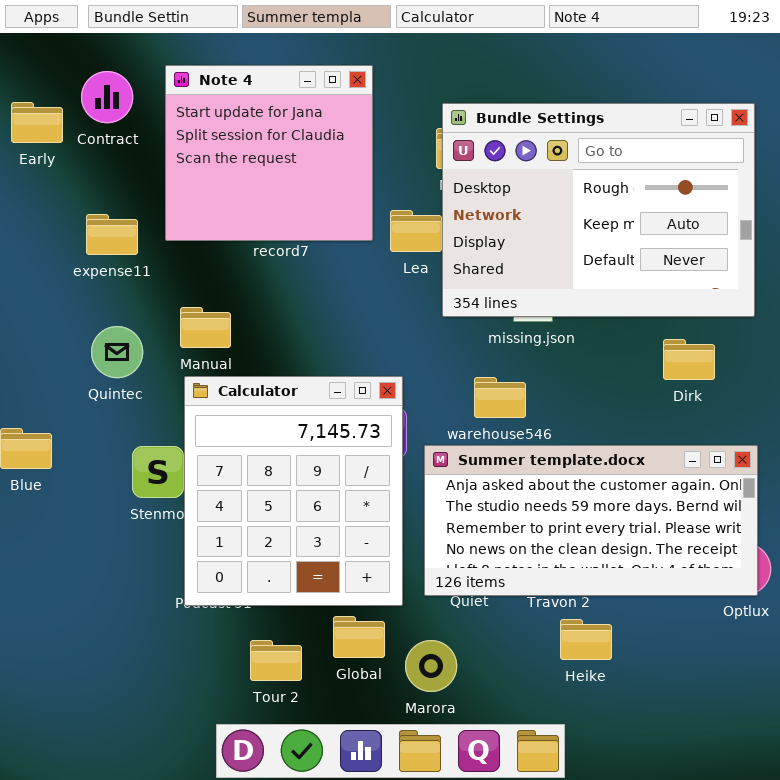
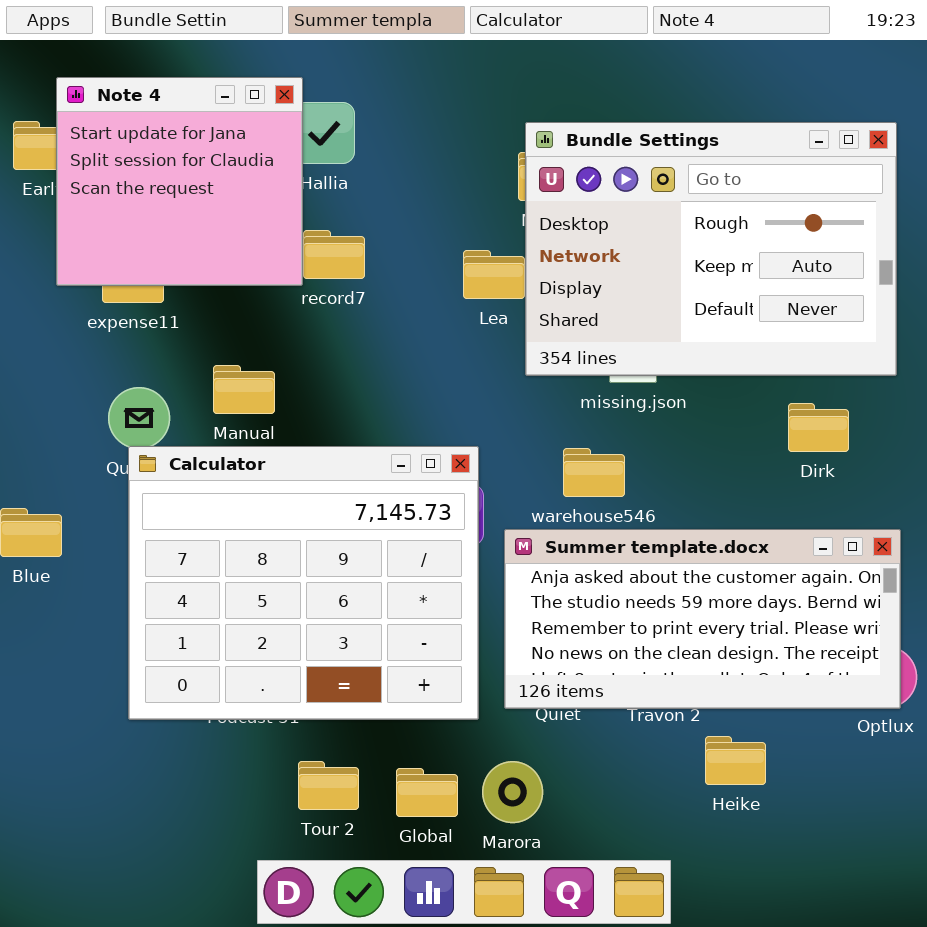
Note 4: [165,65,373,241] -> [56,77,303,286], moved
Calculator: [184,376,403,606] -> [128,446,479,720], resized
Global: [333,616,385,658] -> [396,768,458,817], moved
Heike: [560,619,612,660] -> [705,736,766,785], moved

